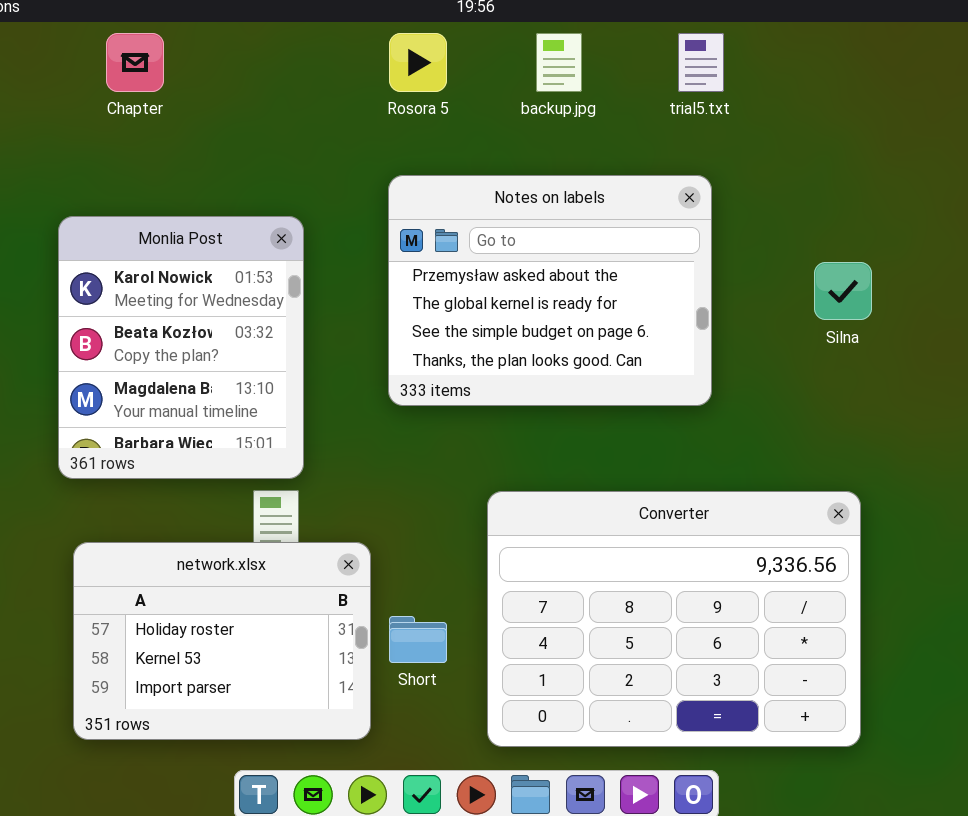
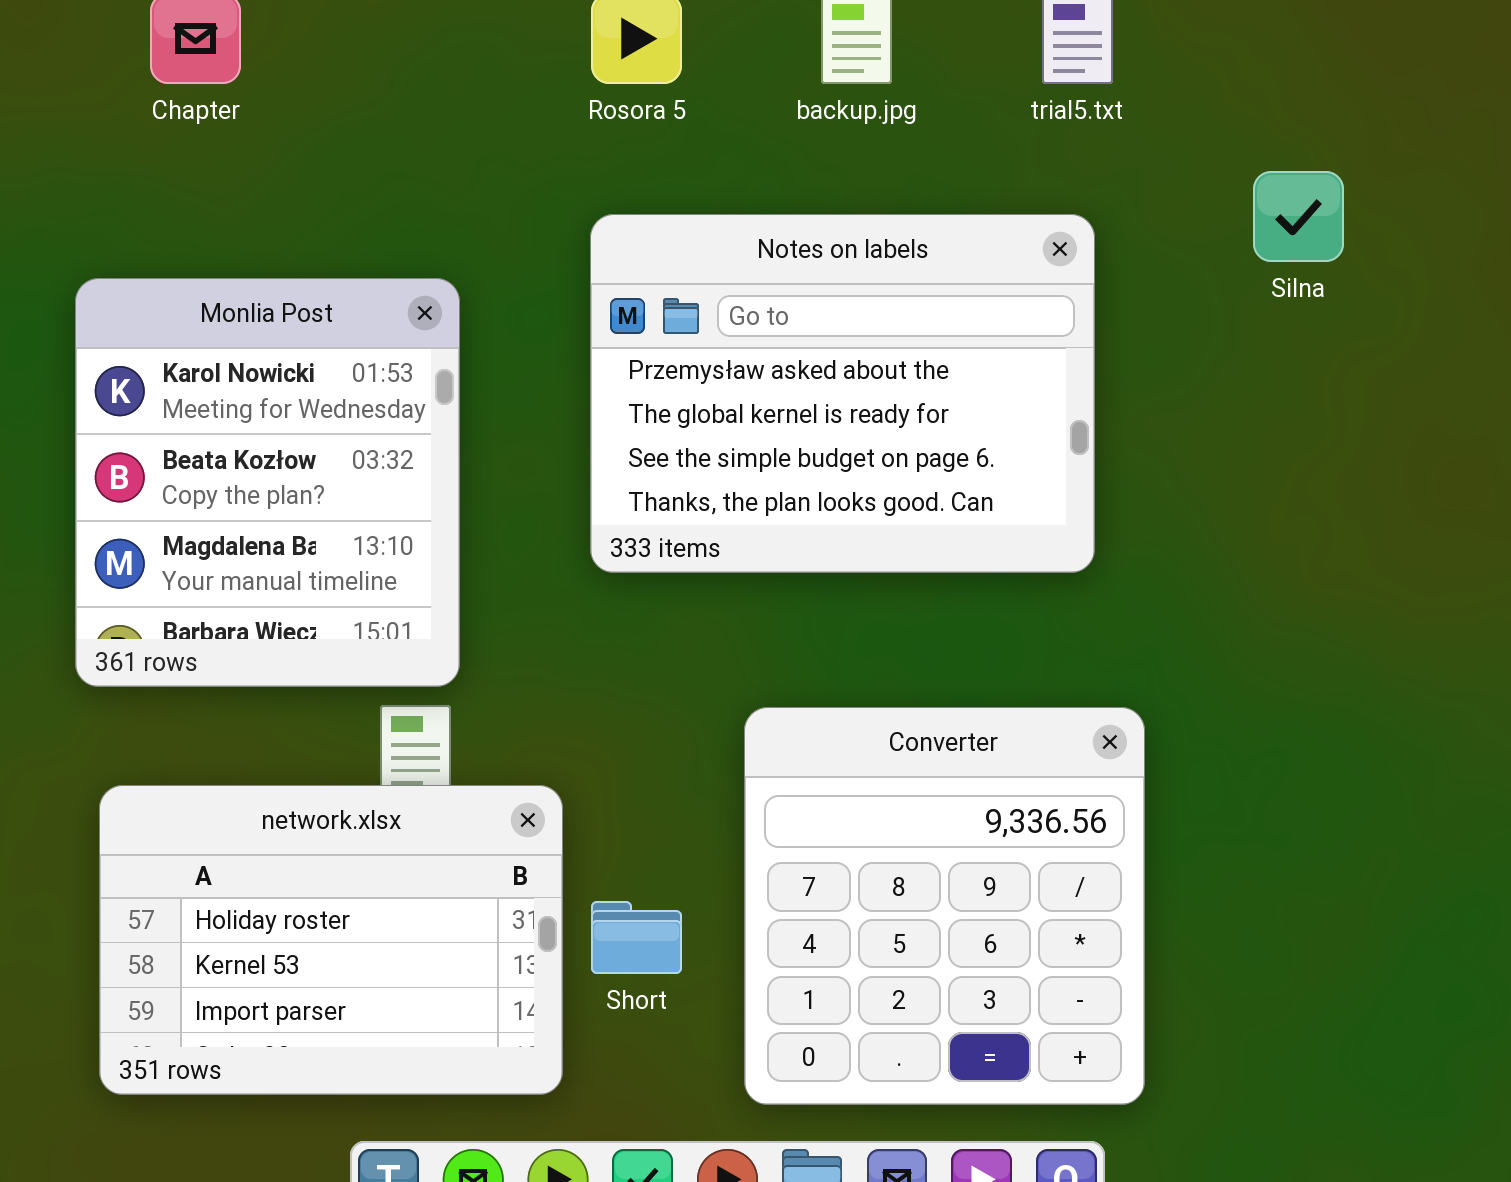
Silna: [814,262,872,320] -> [1253,171,1344,262], moved
Converter: [487,491,861,747] -> [744,707,1145,1105], resized

